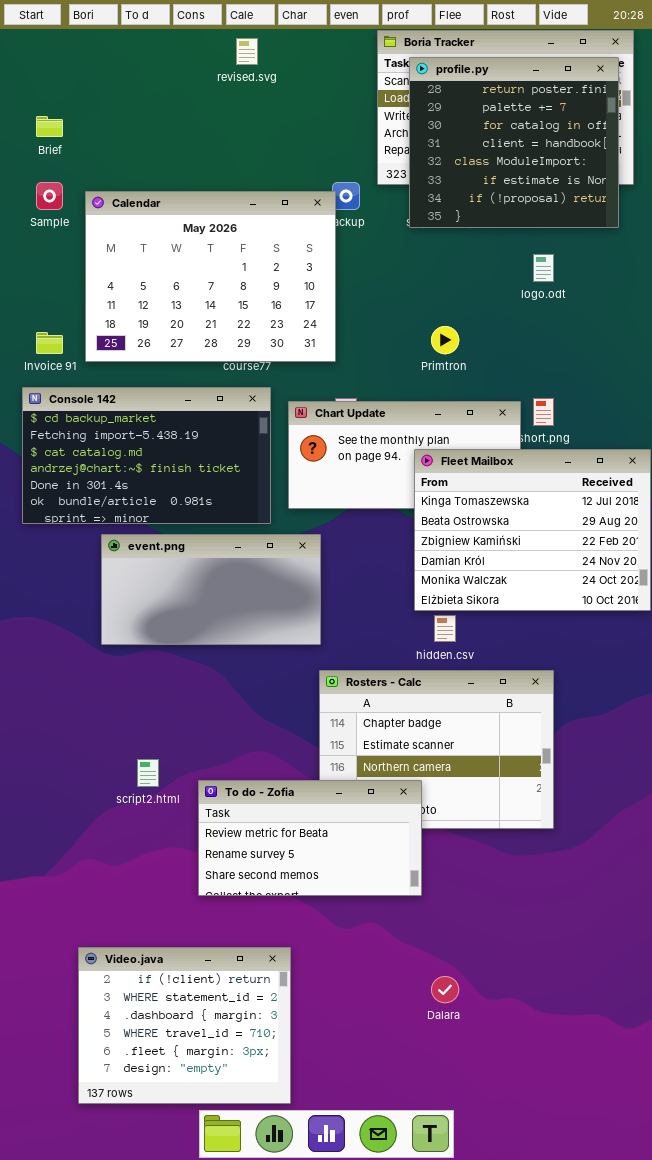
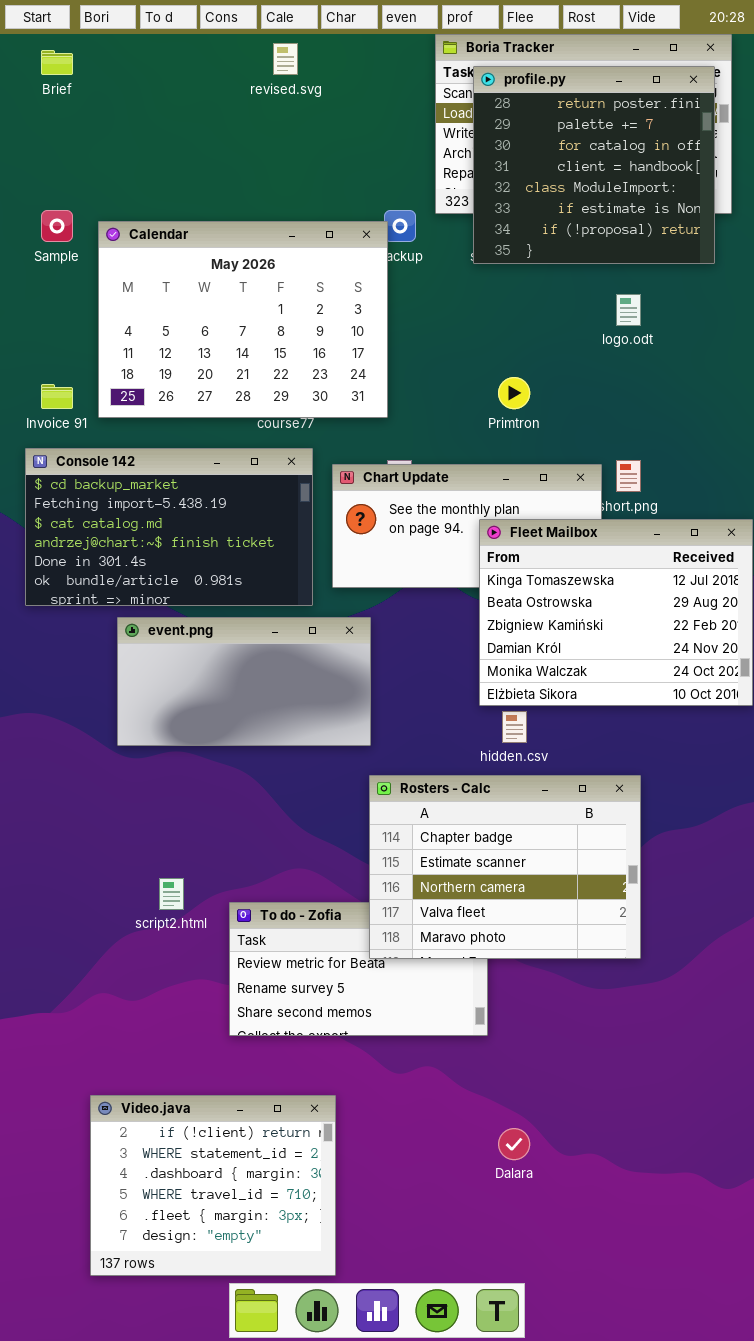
Brief: [36,116,63,137] -> [41,50,73,75], moved
Rosters - Calc: [319,670,554,829] -> [369,775,641,959], raised

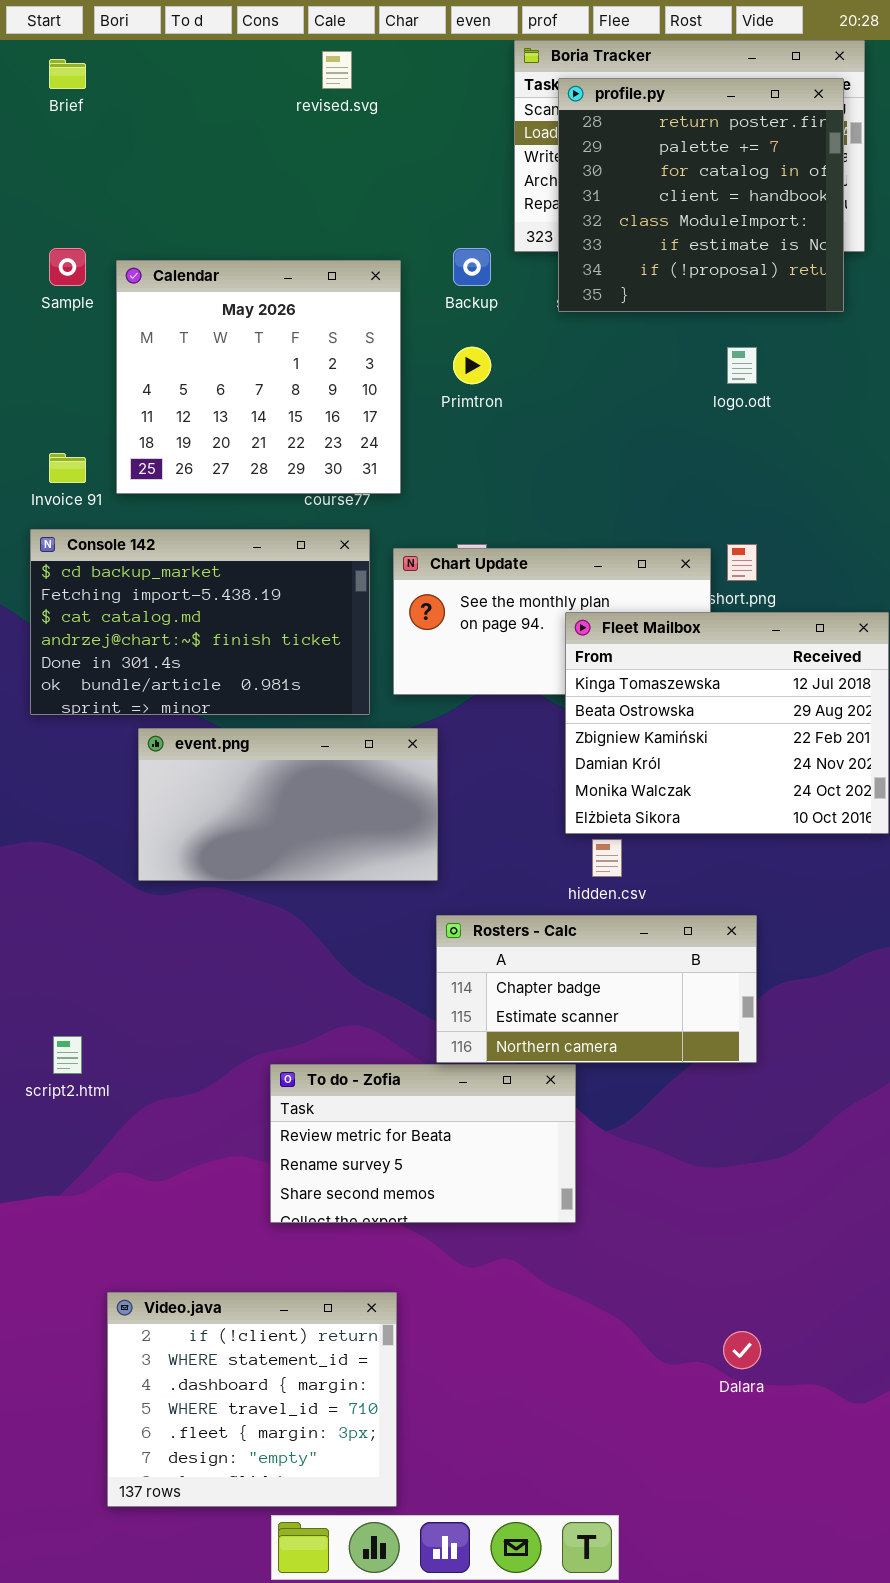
Calendar: [98,221,388,418] -> [116,260,401,494], resized
Primtron: [498,377,530,409] -> [453,347,491,384], moved
Rosters - Calc: [369,775,641,959] -> [436,915,757,1063], resized
script2.html: [159,878,184,910] -> [53,1036,82,1074], moved
Dalara: [498,1128,530,1160] -> [723,1331,761,1369], moved

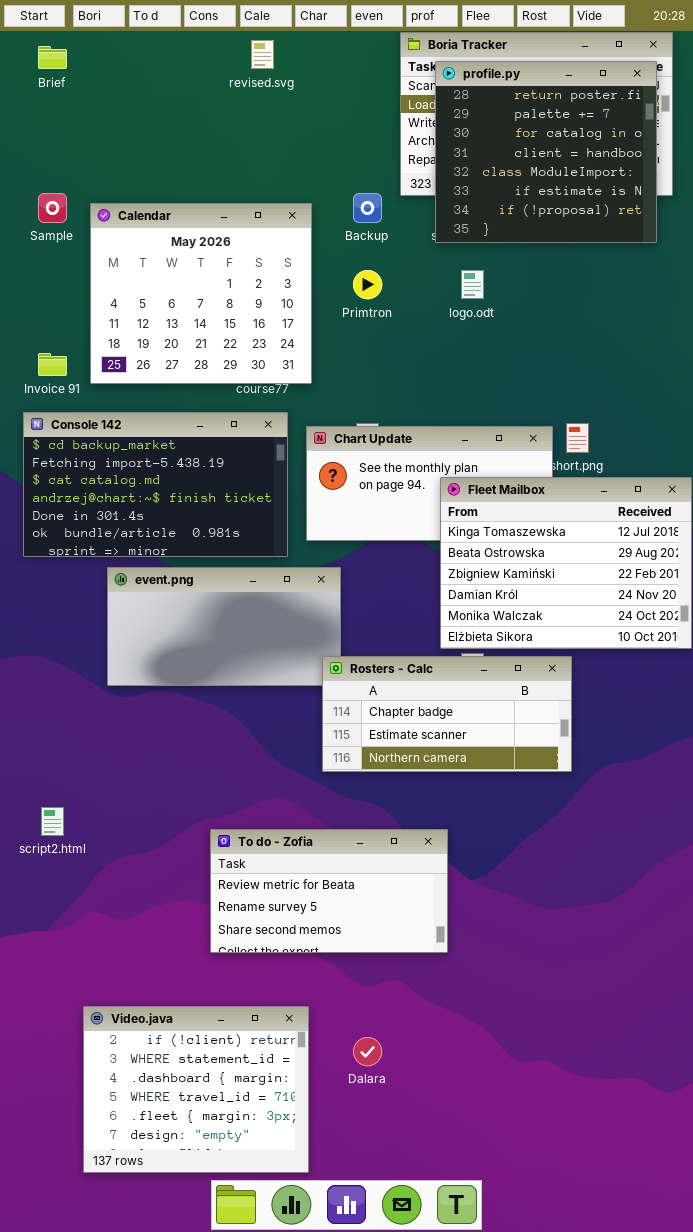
logo.odt: [727,347,757,384] -> [461,270,484,299], moved
Rosters - Calc: [436,915,757,1063] -> [322,656,572,772], moved
Dalara: [723,1331,761,1369] -> [353,1037,382,1066], moved

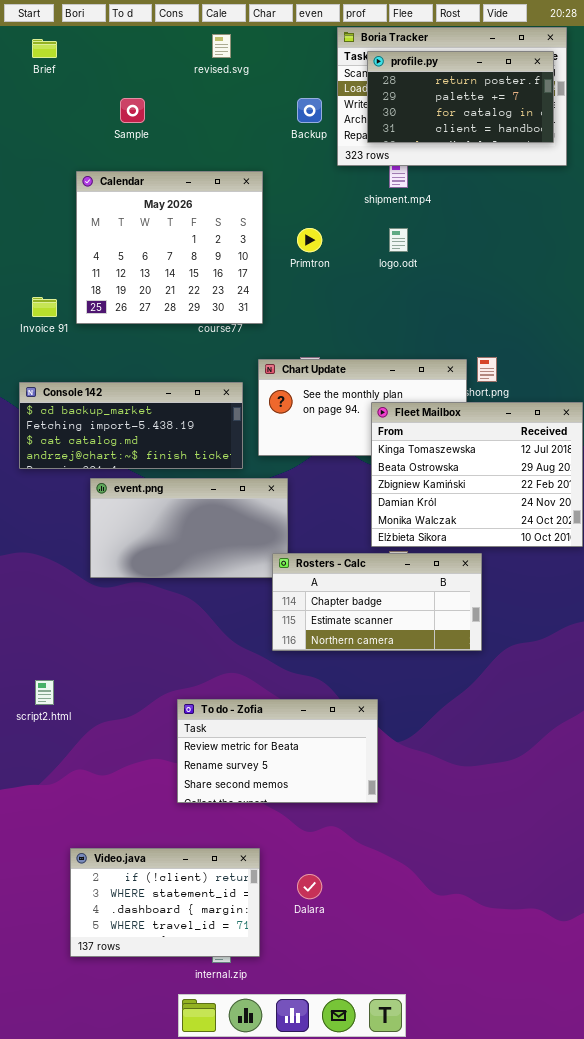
profile.py: [435,61,657,243] -> [367,51,554,143], resized
Sample: [38,193,67,223] -> [120,98,145,123], moved
Backup: [353,193,382,223] -> [297,98,322,123], moved
Console 142: [23,412,288,557] -> [19,382,243,469], resized
Video.java: [83,1006,309,1173] -> [70,848,260,957], resized

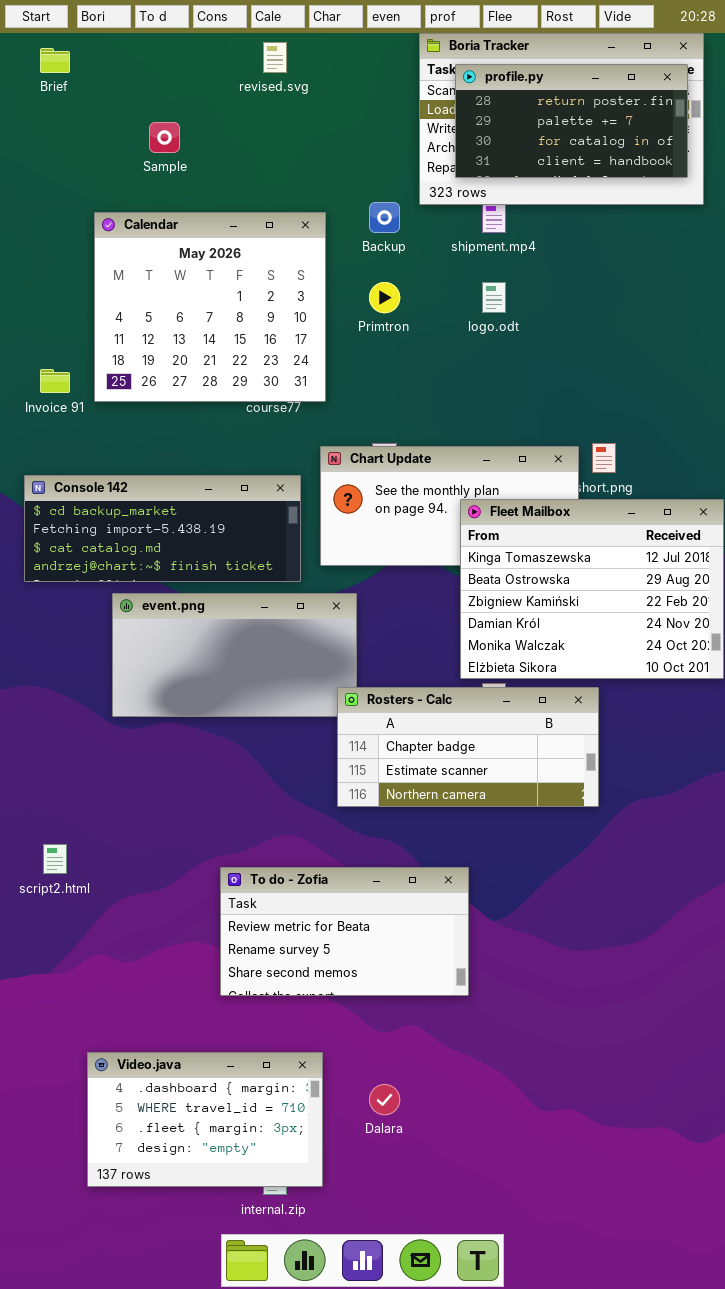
Backup: [297,98,322,123] -> [369,202,400,233], moved
Video.java: [70,848,260,957] -> [87,1052,323,1187], scrolled down 2 rows

